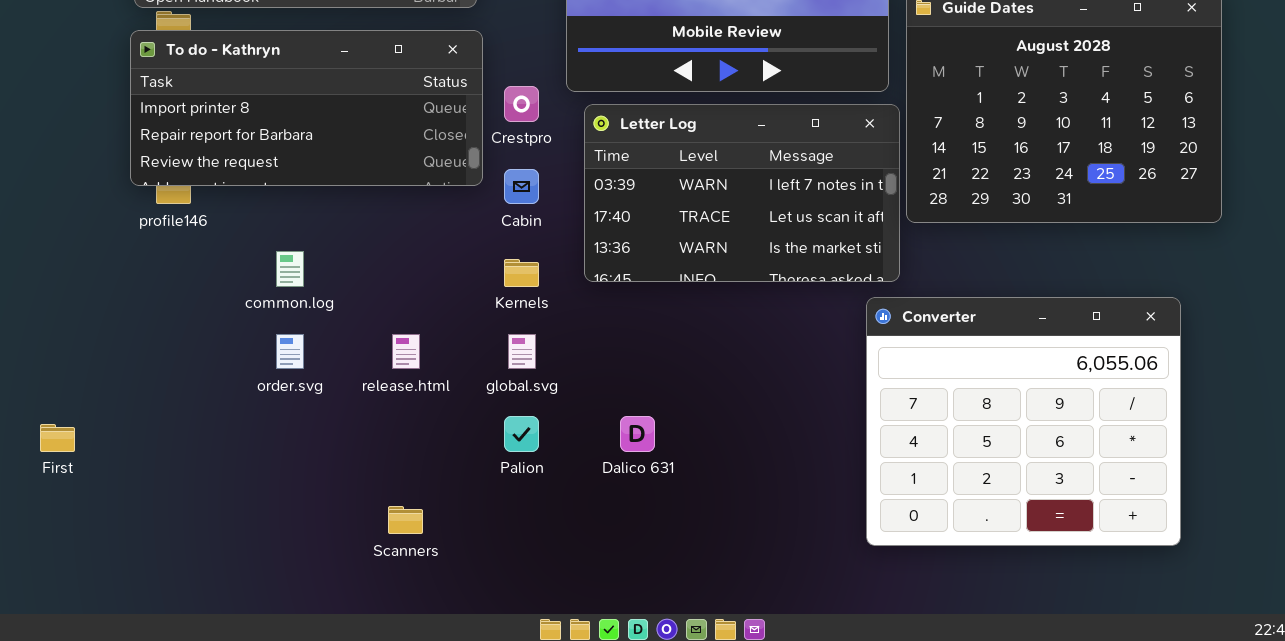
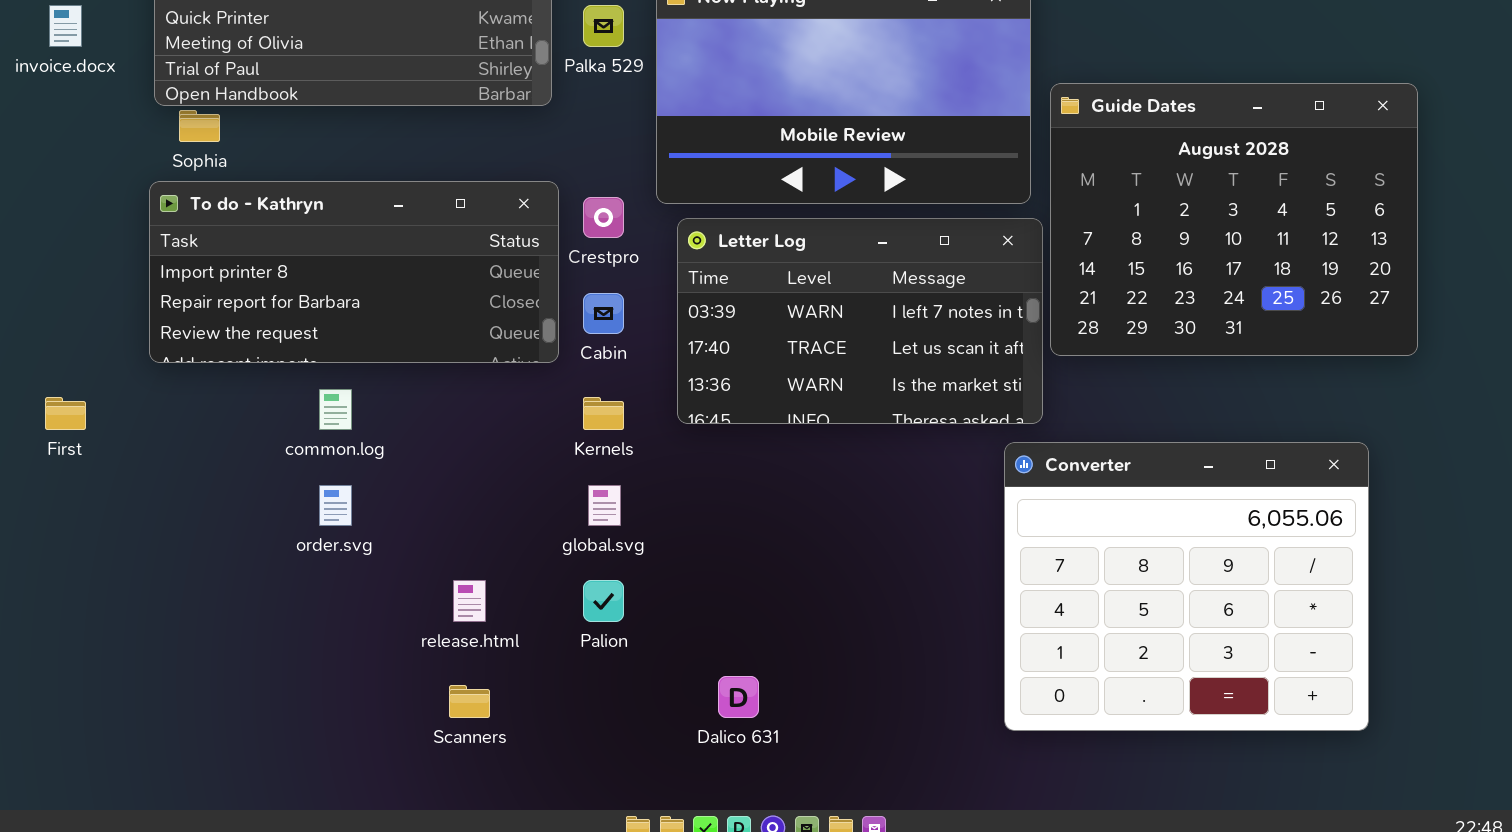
To do - Kathryn: [130,30,483,186] -> [149,181,559,363], moved
release.html: [392,334,420,369] -> [453,580,486,622], moved
Dalico 631: [620,416,655,452] -> [718,676,759,718], moved
First: [40,424,75,452] -> [45,397,86,430], moved

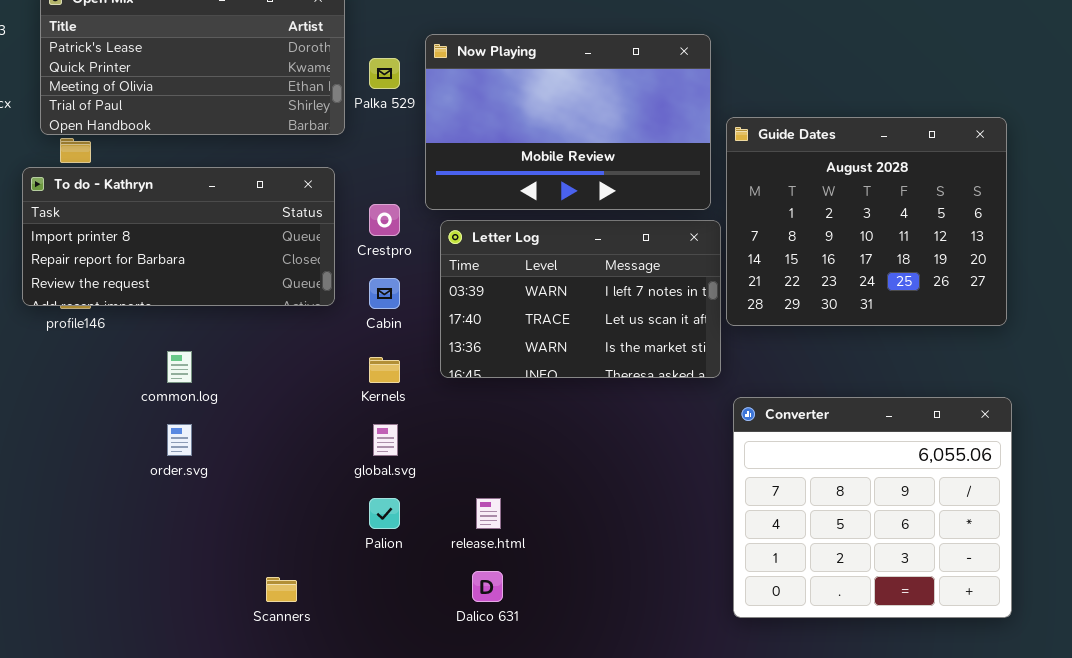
To do - Kathryn: [149,181,559,363] -> [22,167,335,306], moved
Converter: [1004,442,1369,731] -> [733,397,1012,618], moved
release.html: [453,580,486,622] -> [476,498,501,529], moved

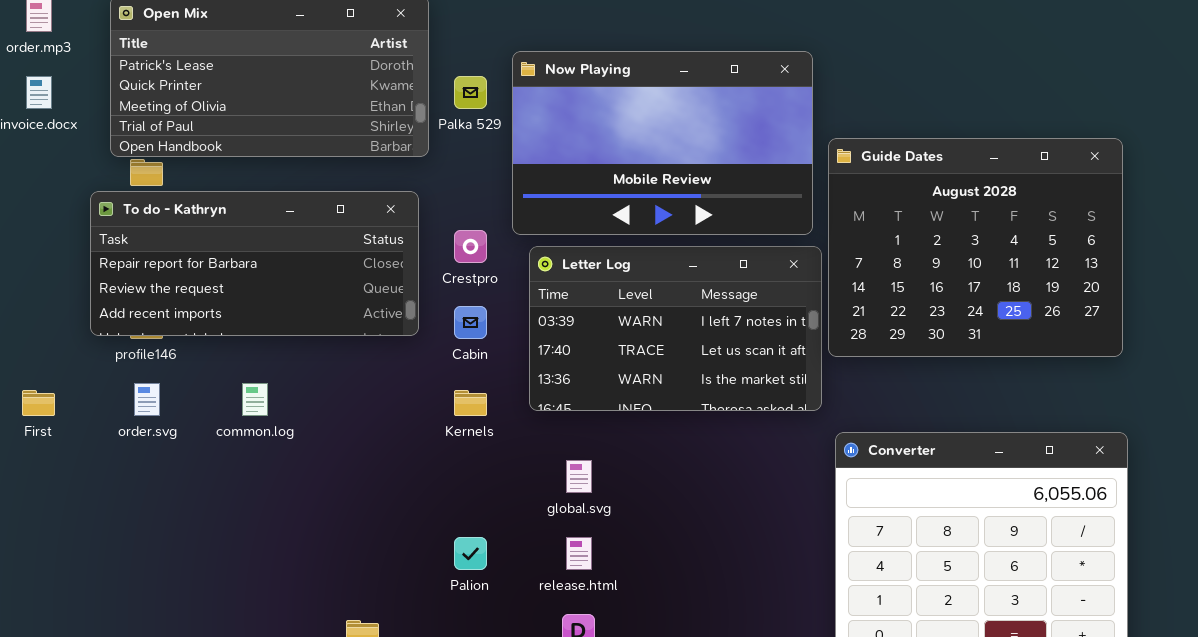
To do - Kathryn: [22,167,335,306] -> [90,191,419,336], scrolled down 1 row
order.svg: [167,424,192,456] -> [134,383,160,416], moved
global.svg: [373,424,398,456] -> [566,460,592,493], moved

